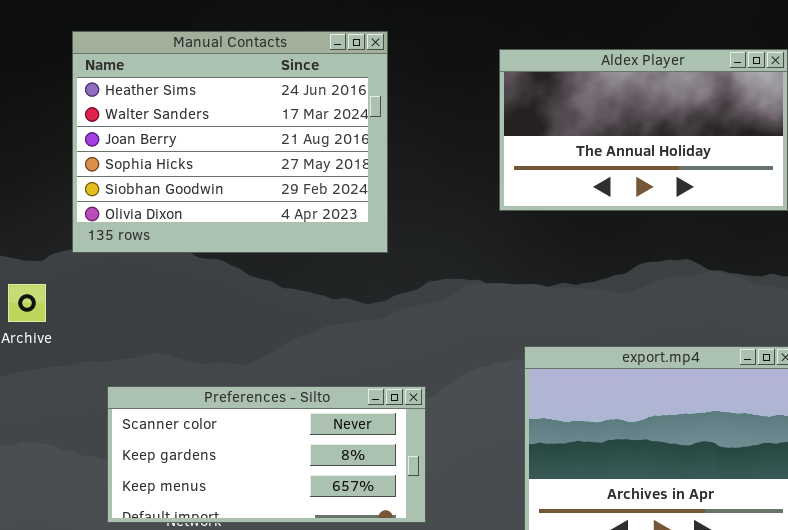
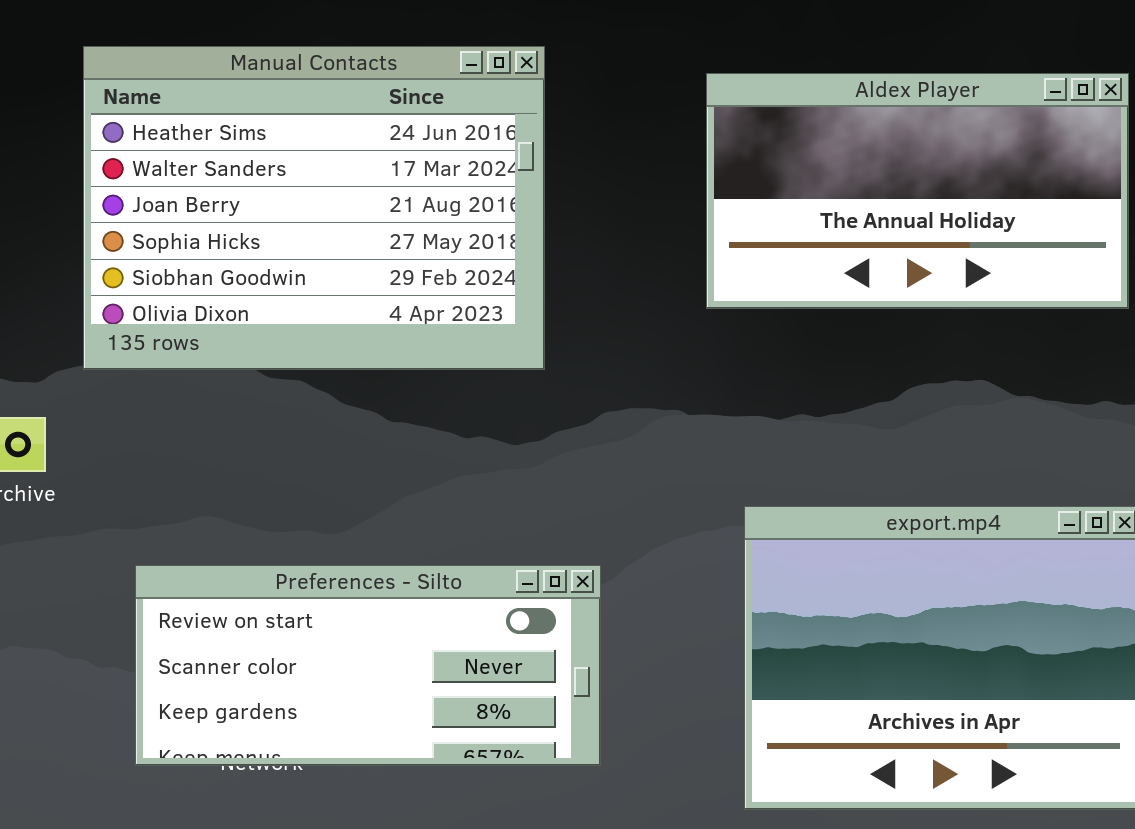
Preferences - Silto: [107,386,426,523] -> [135,565,601,766], scrolled up 1 row

